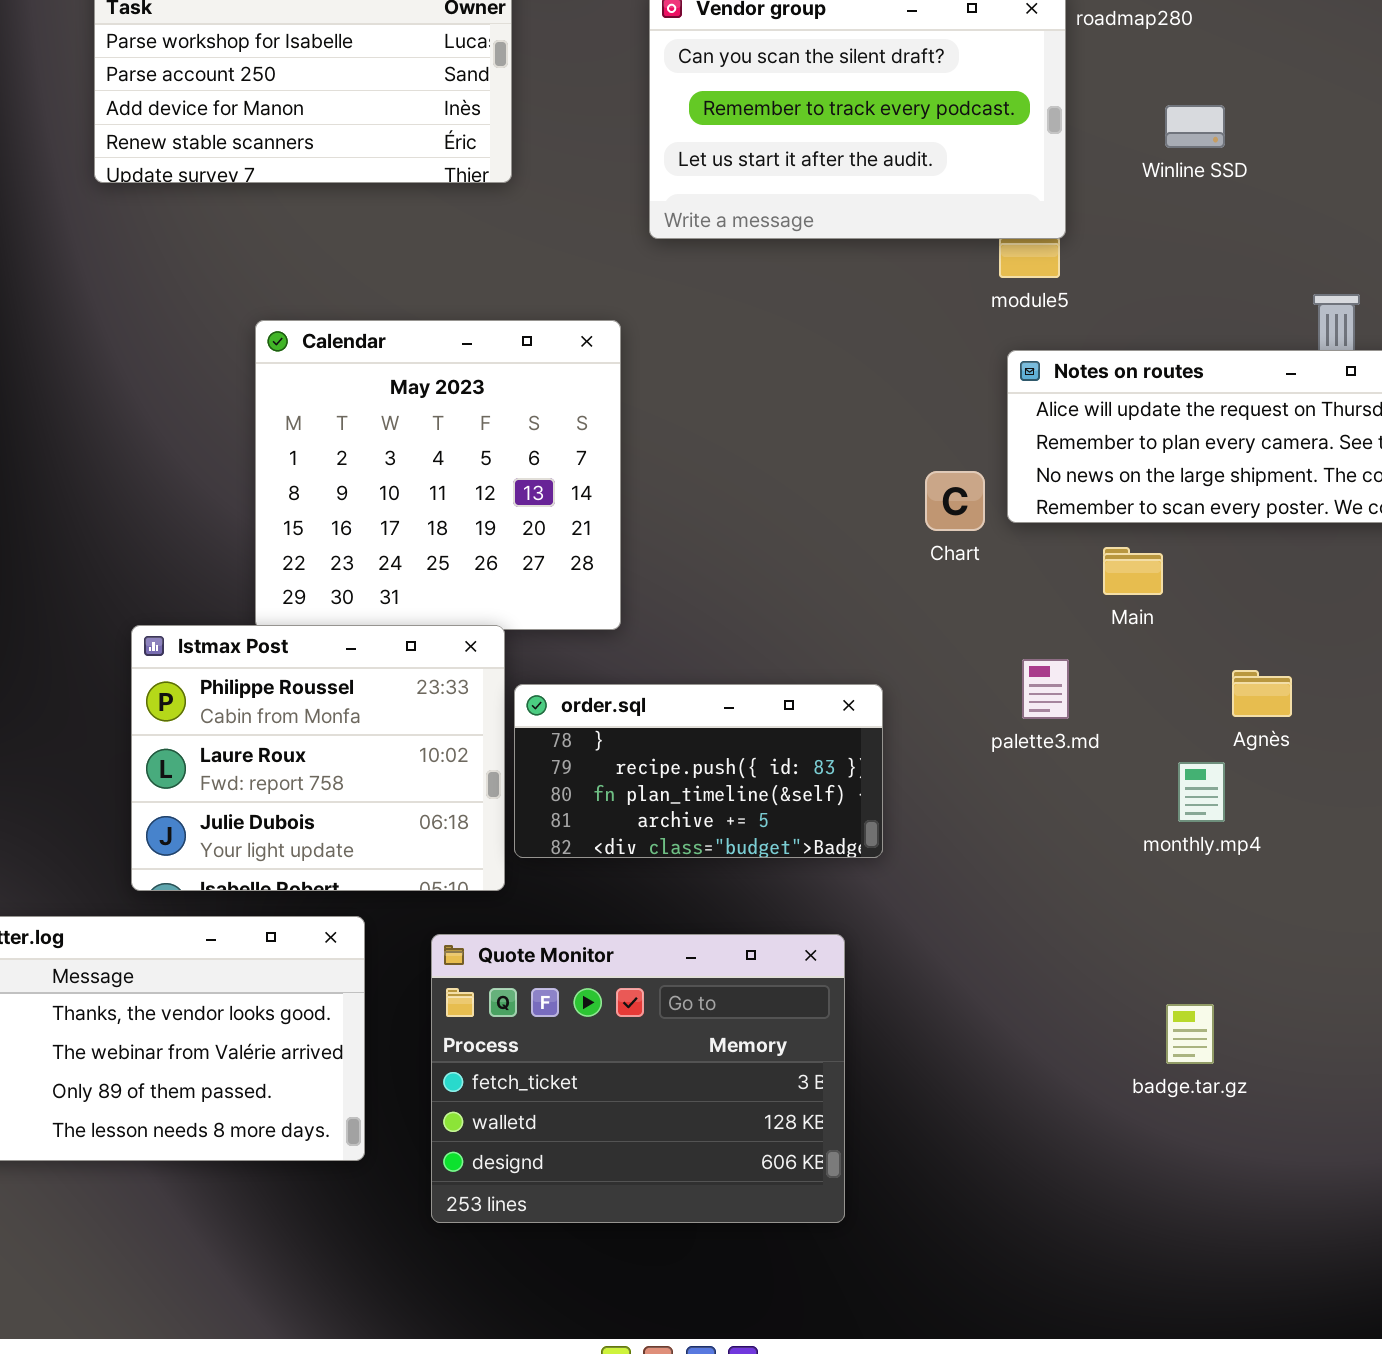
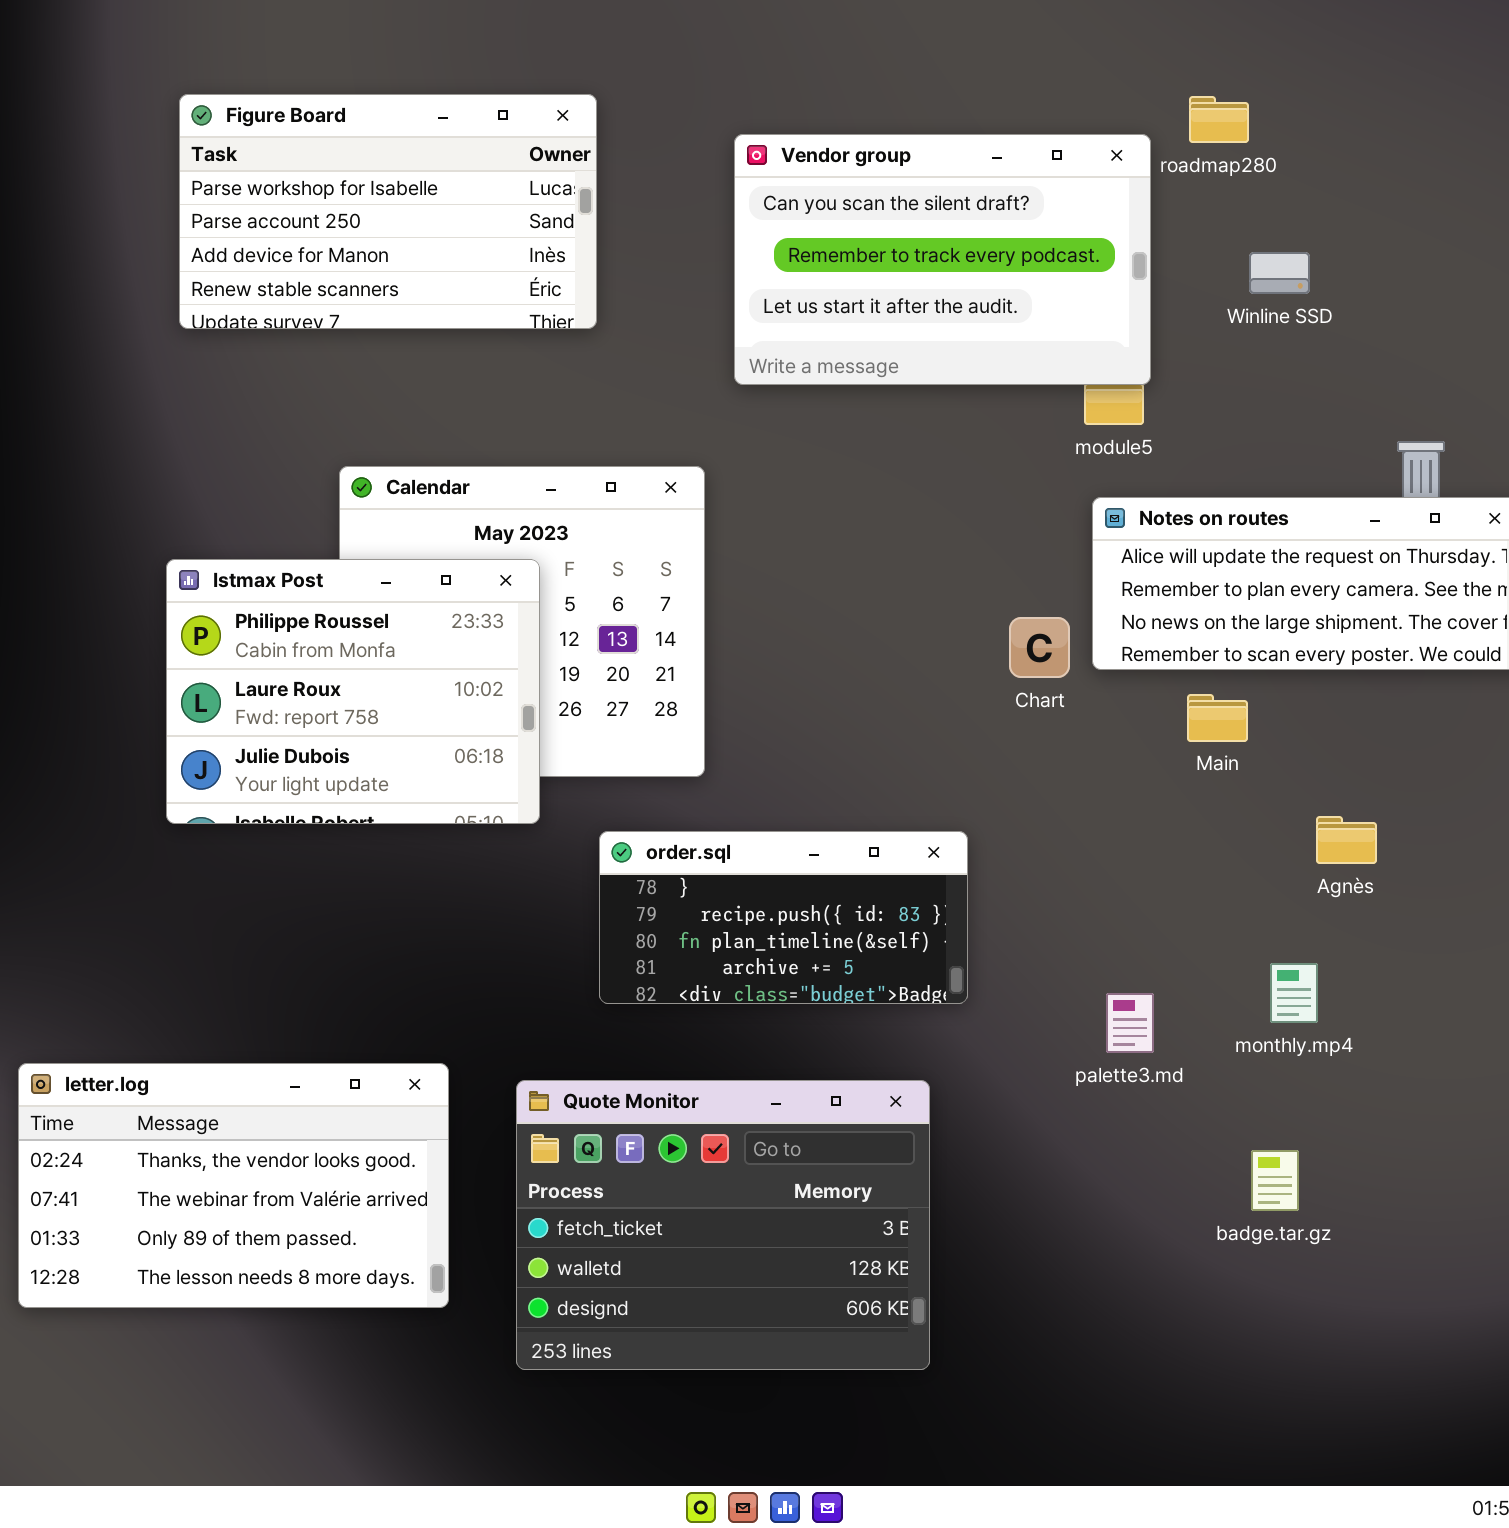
Istmax Post: [131,625,505,891] -> [166,559,540,824], moved
palette3.md: [1022,659,1069,719] -> [1106,993,1154,1053], moved
monthly.mp4: [1178,762,1225,822] -> [1270,963,1318,1023], moved

